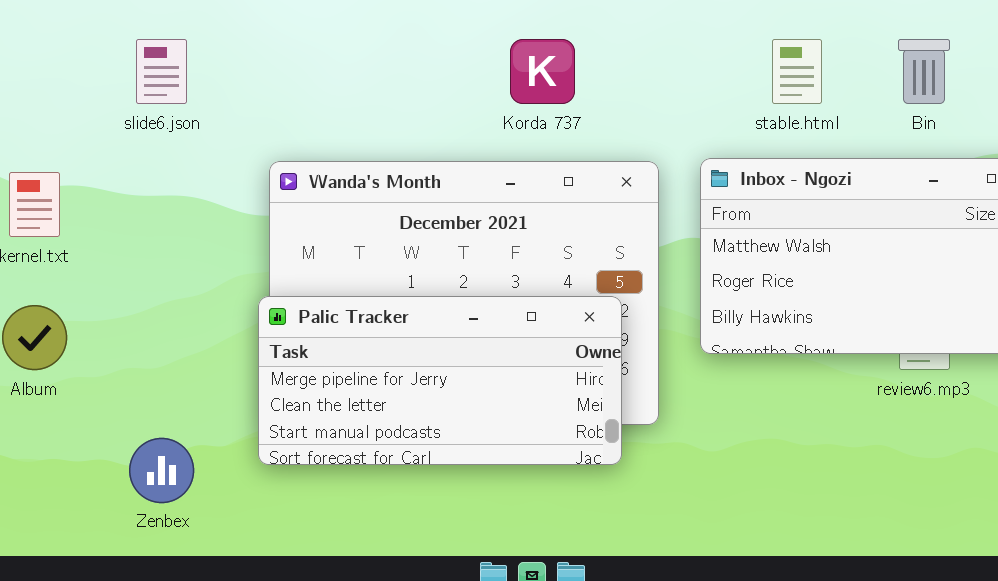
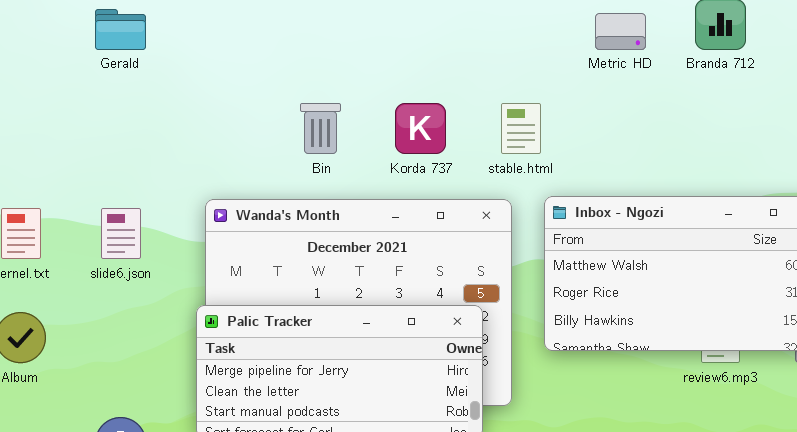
slide6.json: [136,39,187,104] -> [101,208,141,259], moved
stable.html: [772,39,822,104] -> [501,103,541,154], moved
Bin: [898,39,950,104] -> [300,103,341,154], moved

